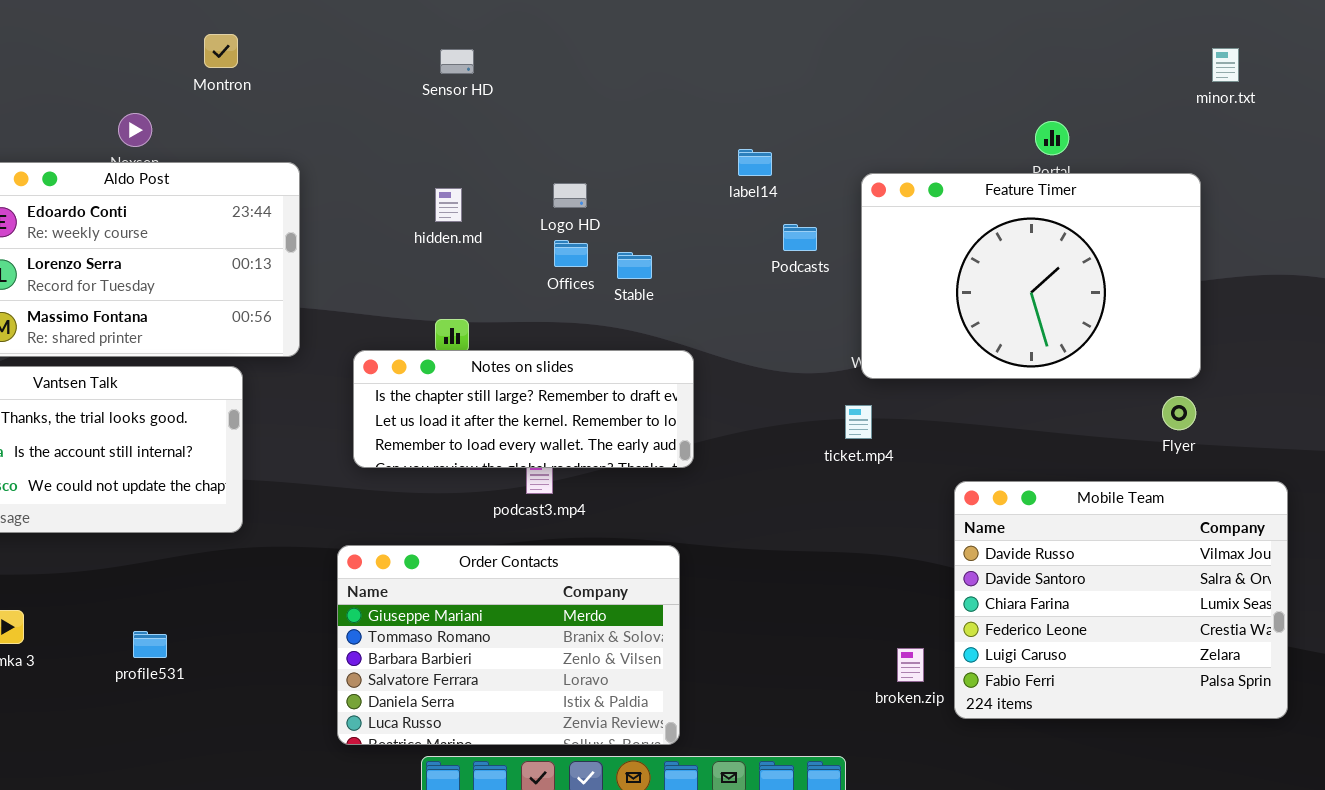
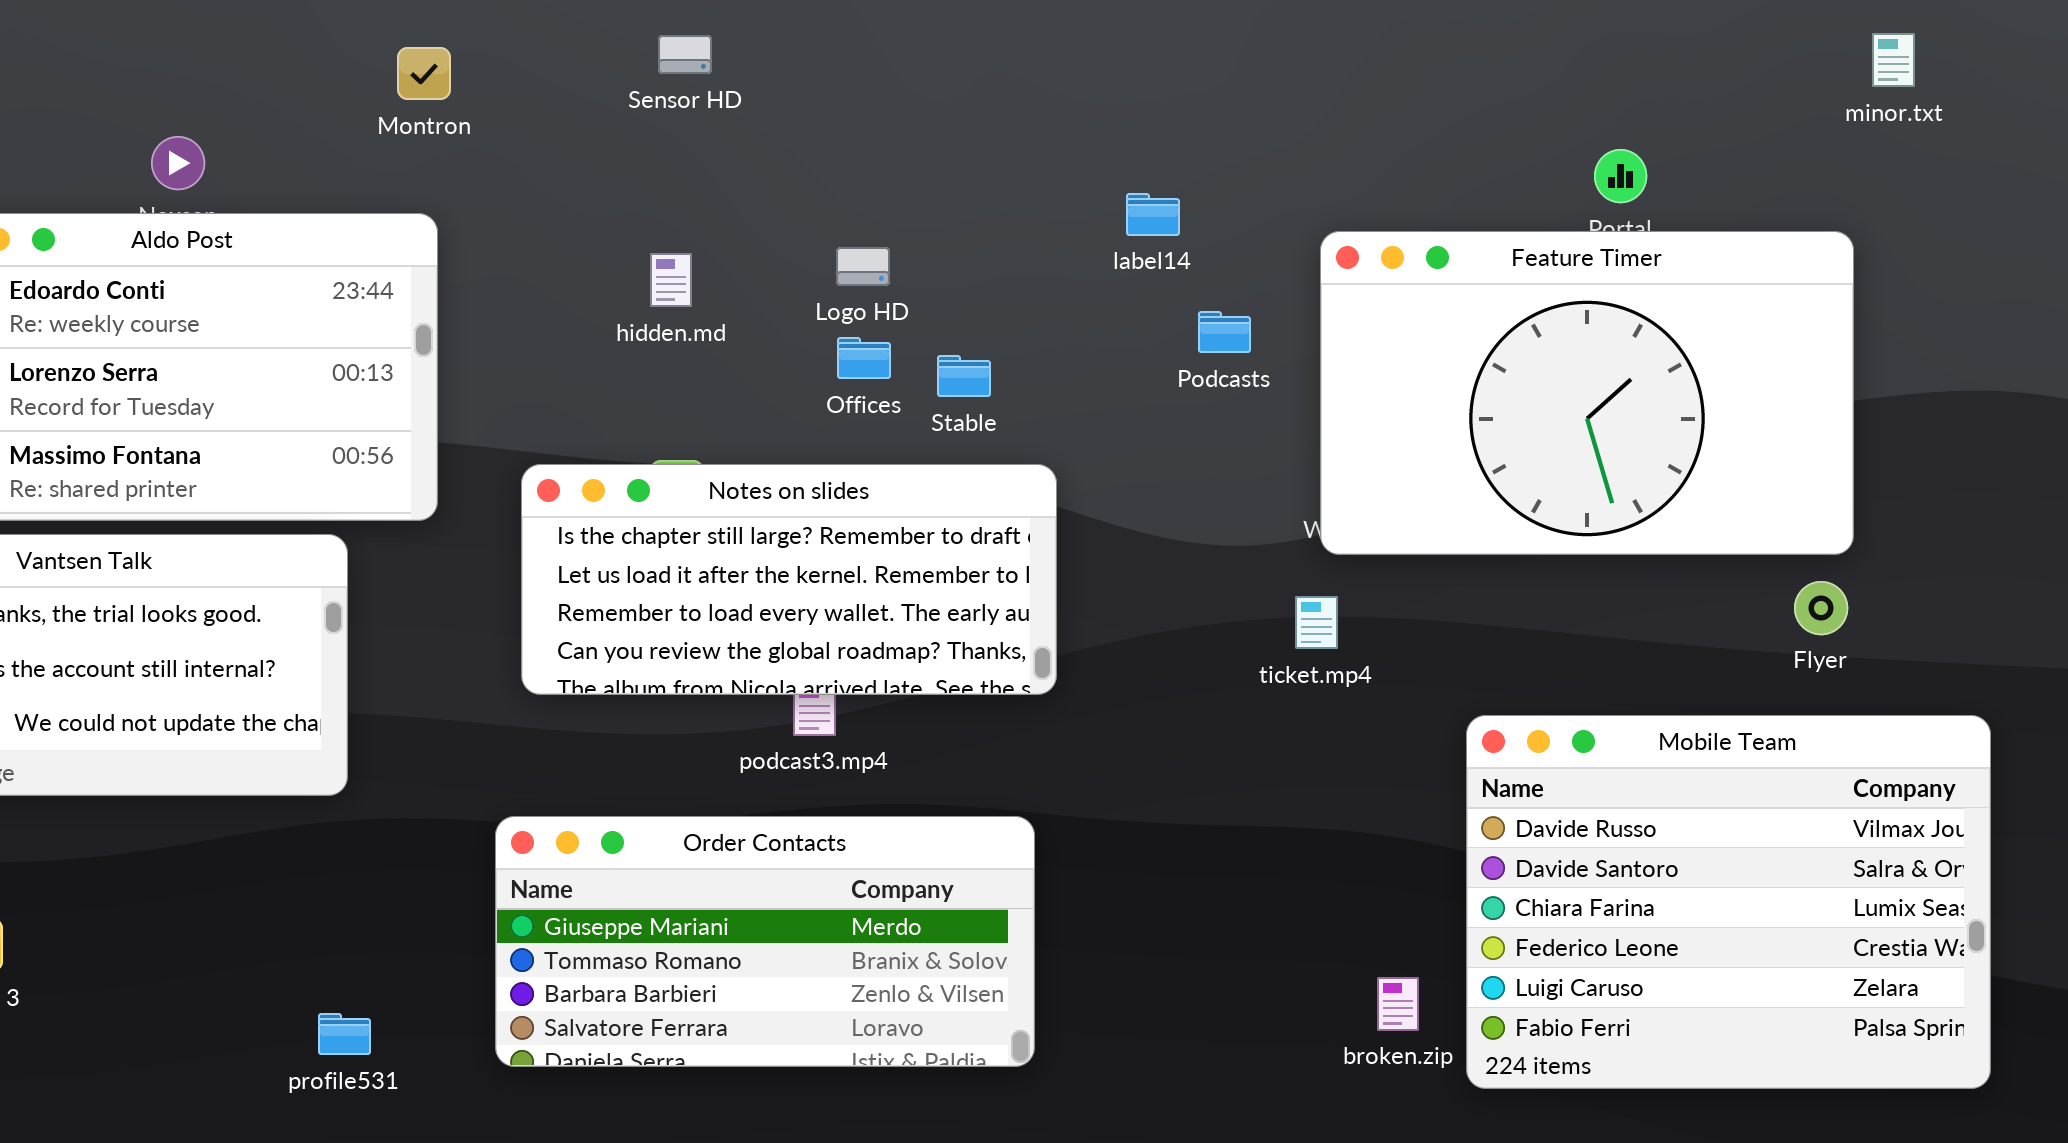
Montron: [204,34,238,68] -> [397,47,451,100], moved
Notes on slides: [353,350,694,468] -> [521,464,1057,695], resized
Order Contacts: [337,545,680,745] -> [495,816,1035,1067], resized
profile531: [133,631,167,658] -> [318,1013,371,1055], moved

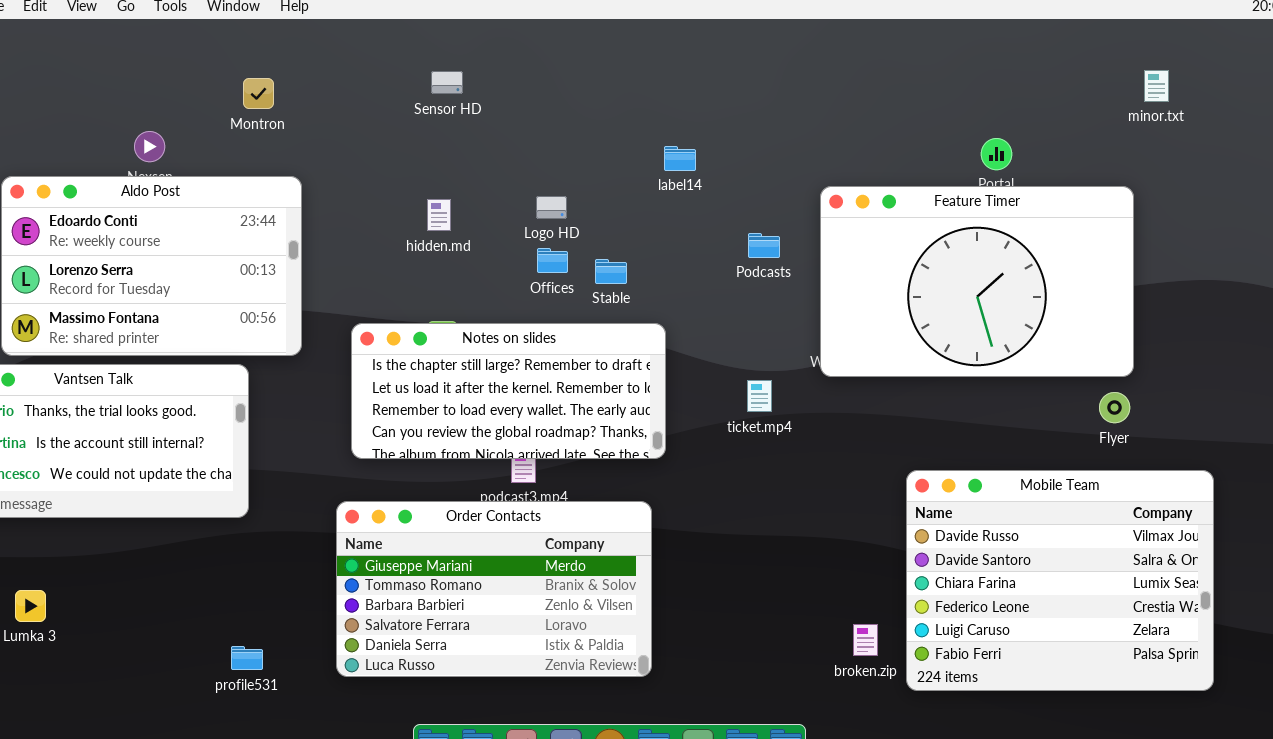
Montron: [397,47,451,100] -> [243,78,274,109], moved
label14: [1126,193,1180,236] -> [664,146,696,171], moved
ticket.mp4: [1295,596,1338,649] -> [747,380,772,412], moved
Order Contacts: [495,816,1035,1067] -> [336,501,652,677], resized

